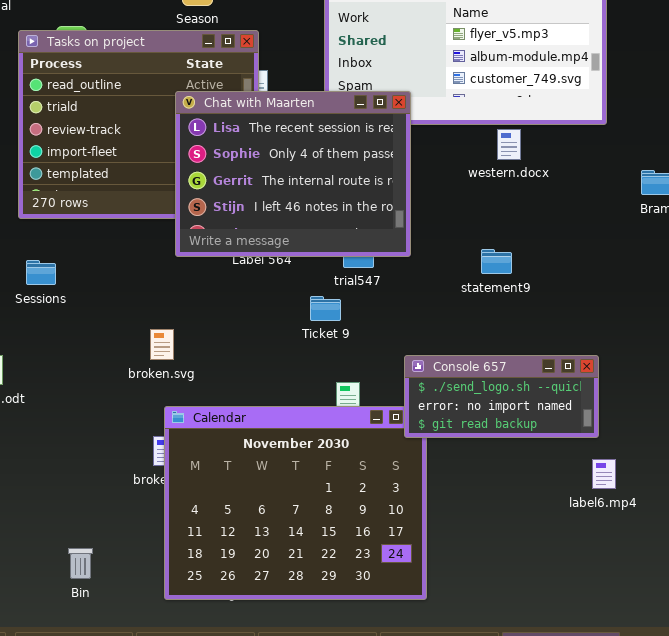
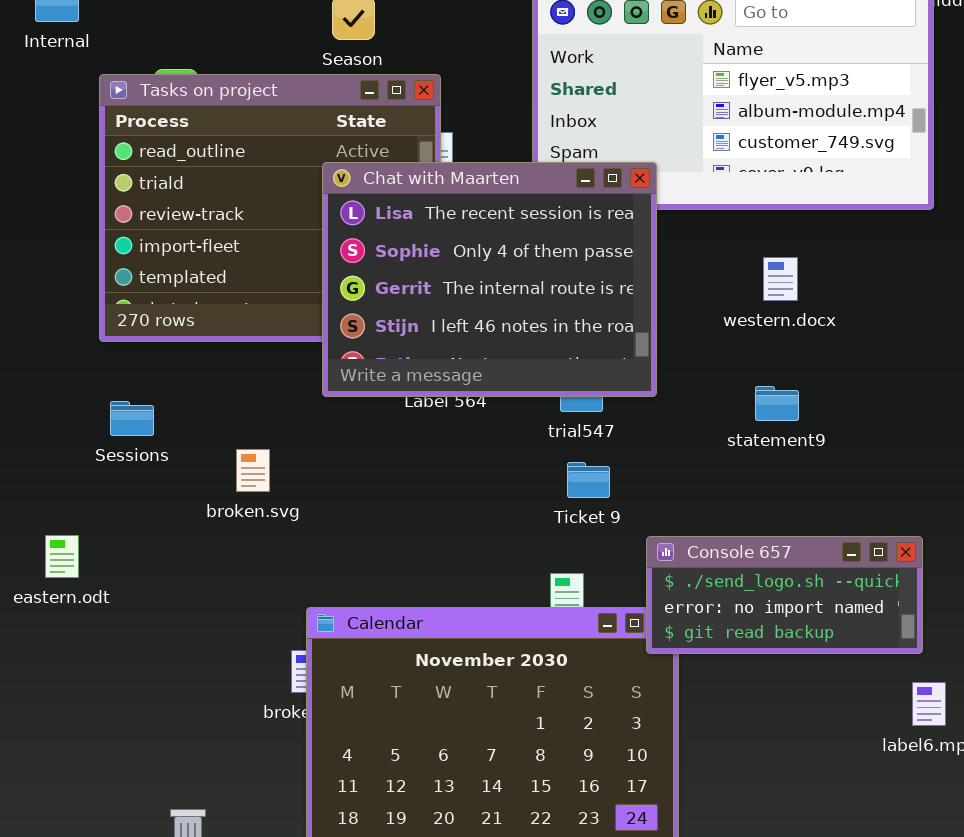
western.docx: [497,129,521,160] -> [763,257,798,301], moved
Ticket 9: [310,296,341,321] -> [567,462,610,498], moved
broken.svg: [150,329,174,360] -> [236,449,270,492], moved

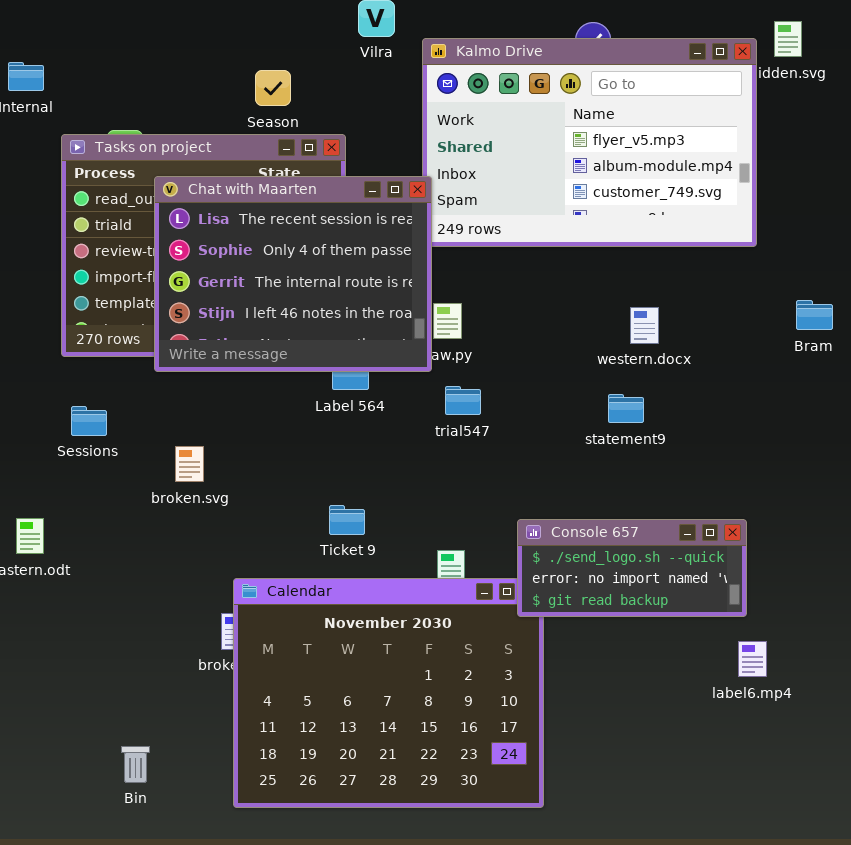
Chat with Maarten: [322,162,657,397] -> [154,176,432,372], moved
western.docx: [763,257,798,301] -> [630,307,659,344], moved
Ticket 9: [567,462,610,498] -> [329,505,365,535], moved

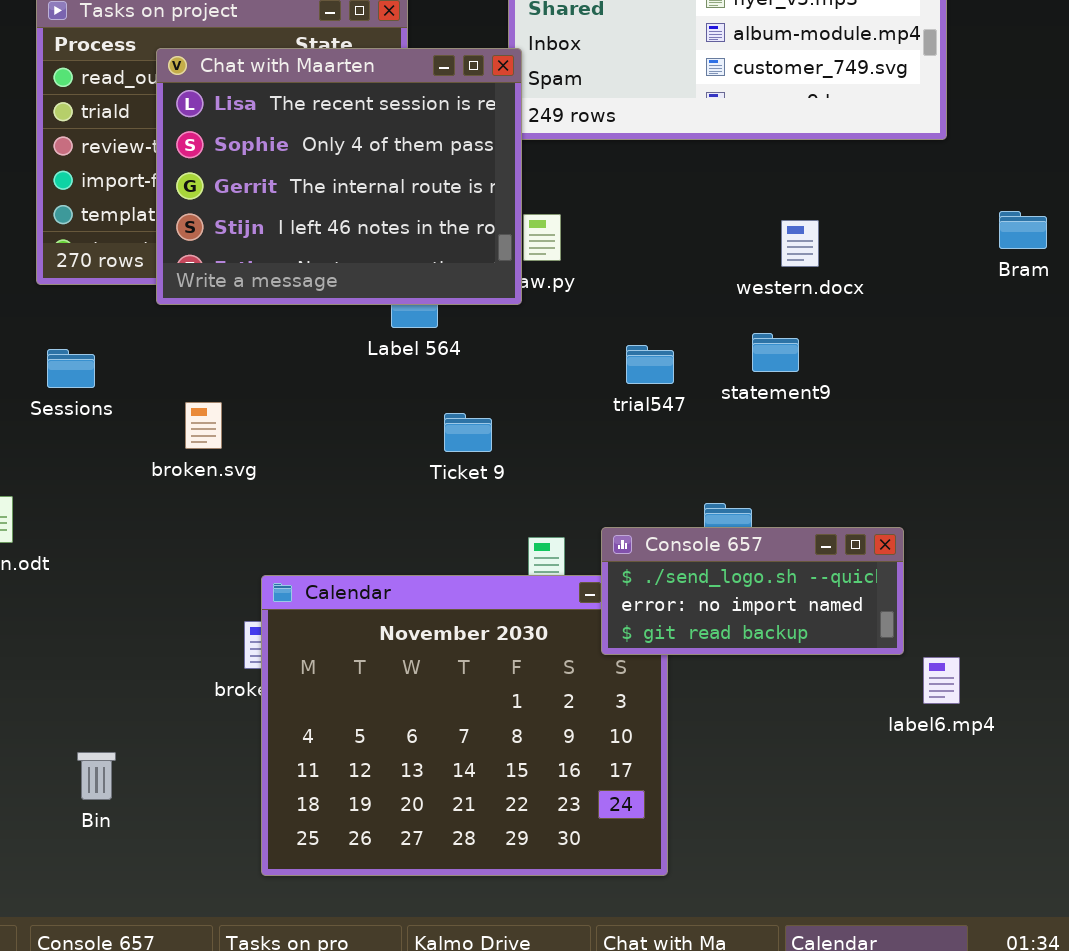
trial547: [445,386,481,415] -> [626,345,674,384], moved
Ticket 9: [329,505,365,535] -> [444,413,492,452], moved
Console 657: [517,519,747,617] -> [601,527,904,655], moved
Bin: [121,746,150,783] -> [77,752,116,800], moved

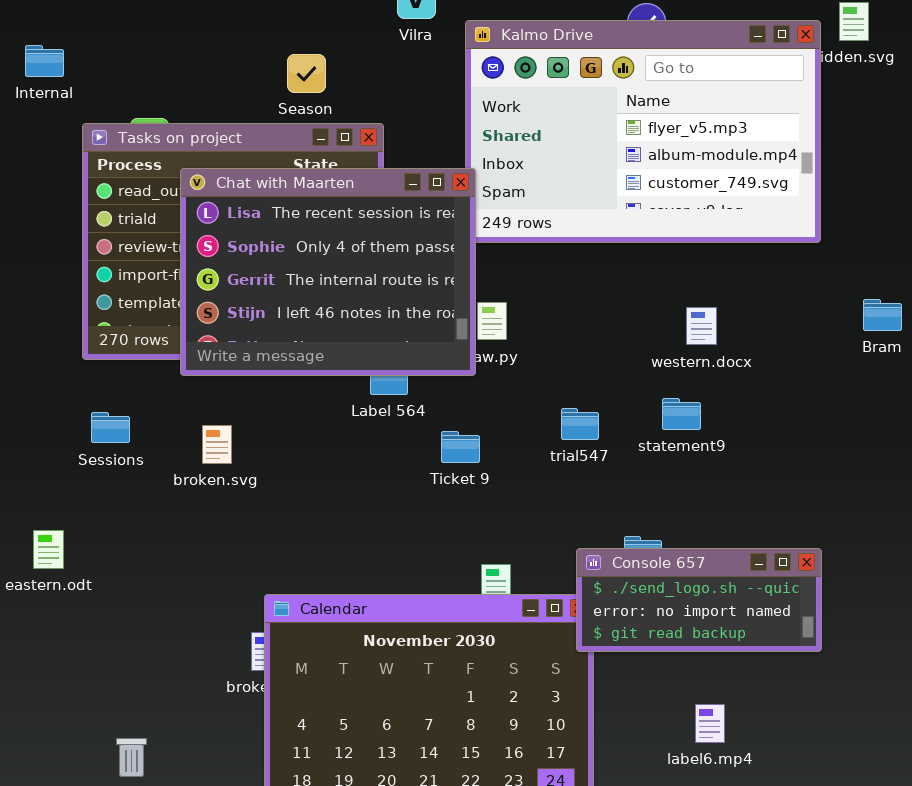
broken.svg: [185,402,222,449] -> [202,425,232,464], moved
Ticket 9: [444,413,492,452] -> [441,431,480,463], moved
Console 657: [601,527,904,655] -> [576,548,822,652], moved
label6.mp4: [923,657,960,704] -> [695,704,725,743], moved

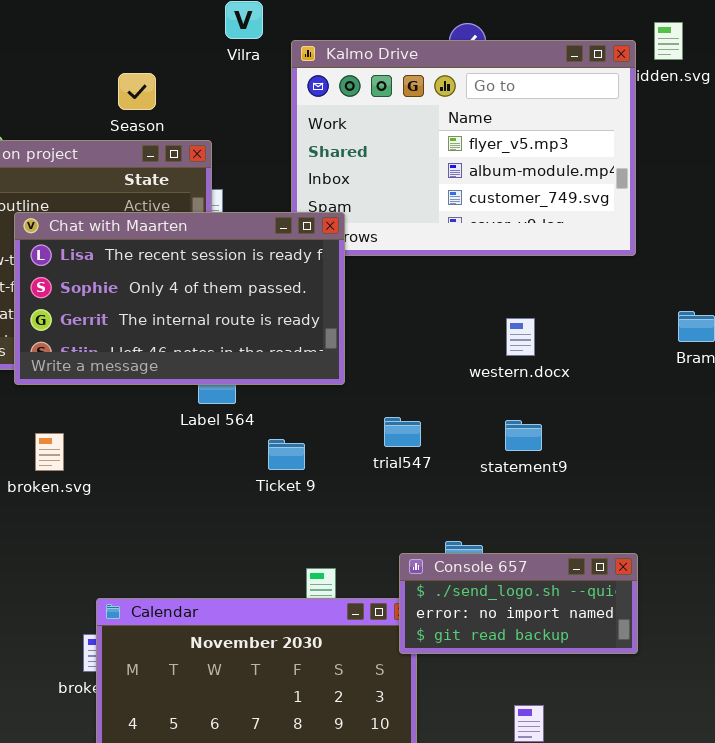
Chat with Maarten: [180,168,476,376] -> [14,212,345,385], resized
statement9: [662,398,701,430] -> [505,420,542,451], moved

